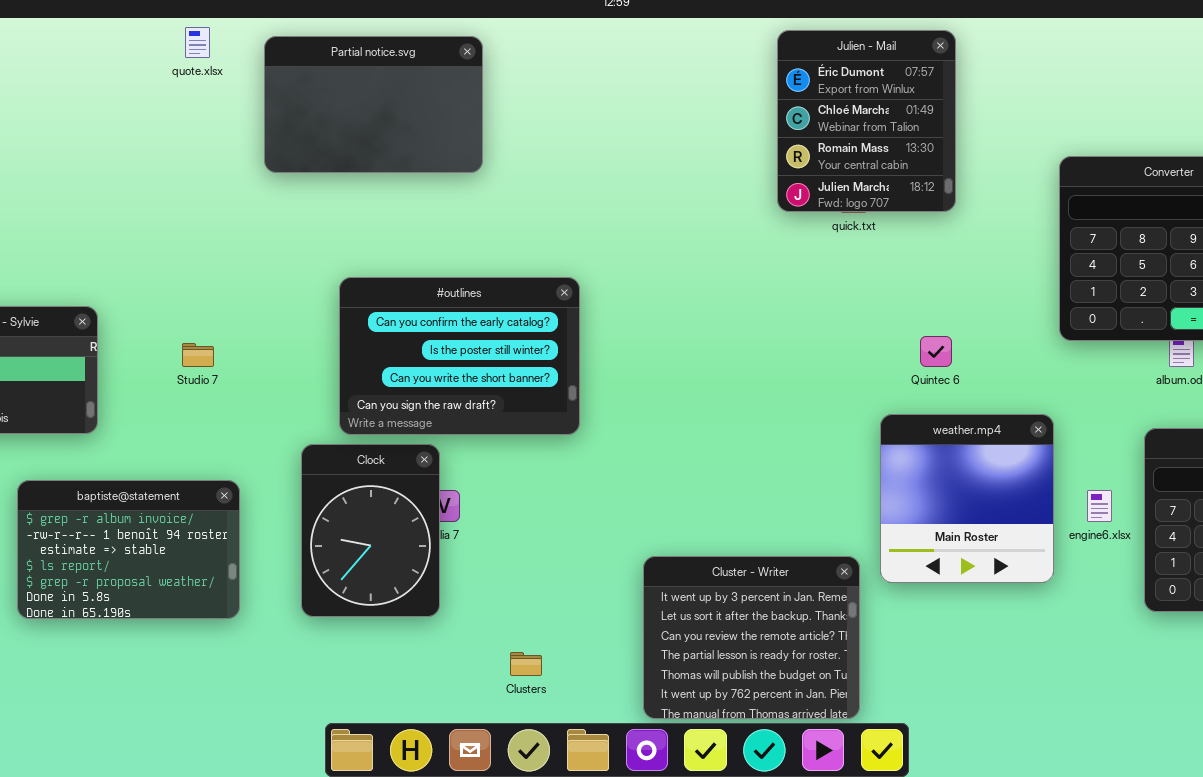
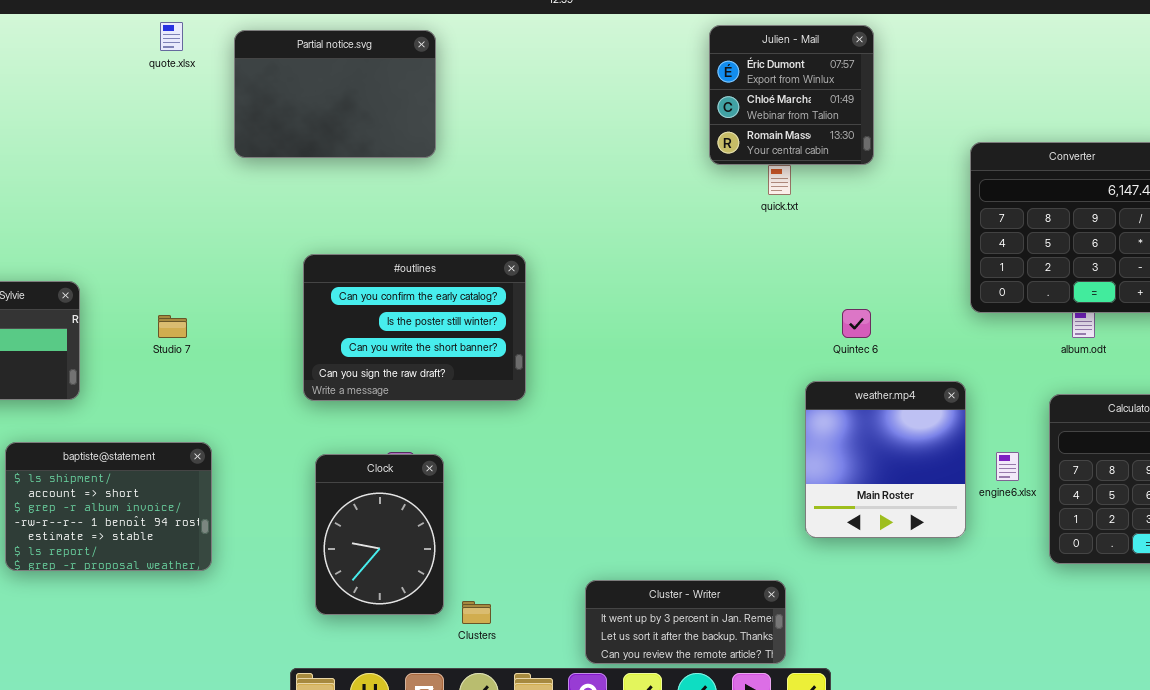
Julien - Mail: [777,30,956,212] -> [709,25,874,165], resized
Clock: [301,444,440,617] -> [315,454,444,615], moved
baptiste@statement: [17,480,240,619] -> [5,442,212,571], scrolled up 2 rows
Cluster - Writer: [643,556,860,719] -> [585,580,786,664], resized

